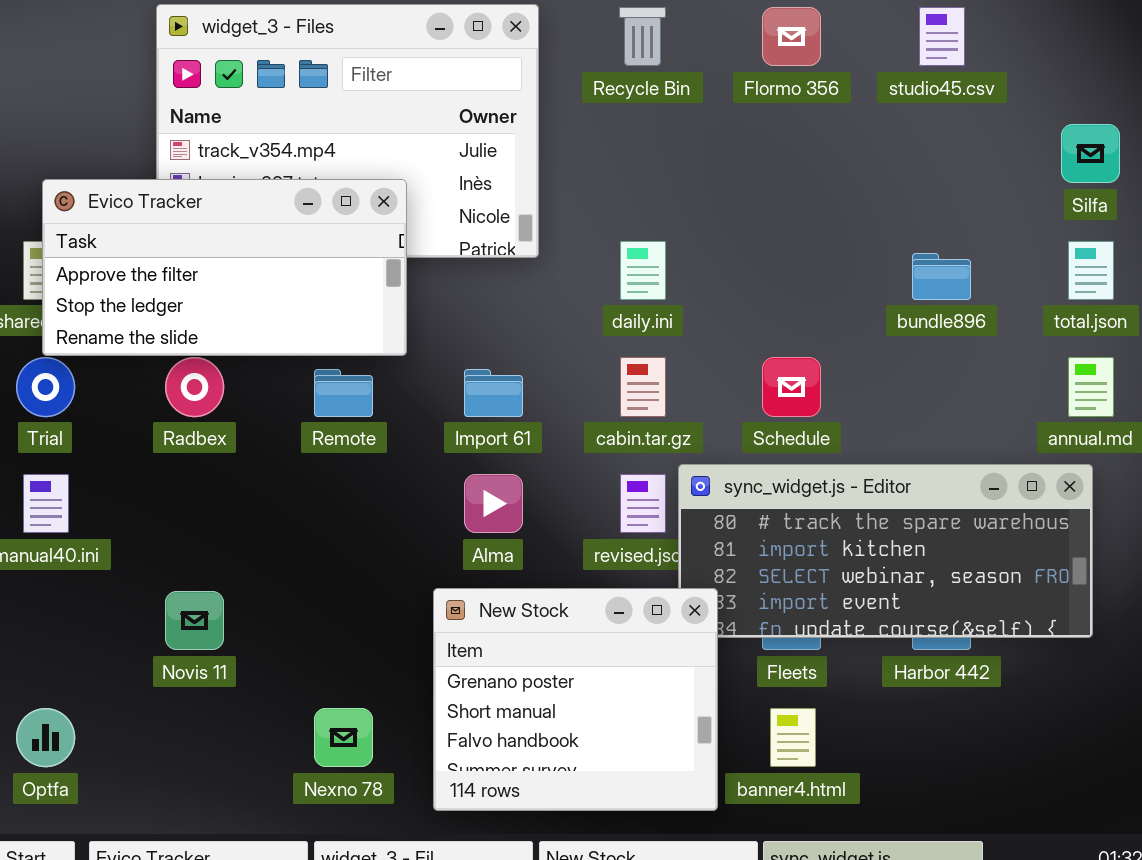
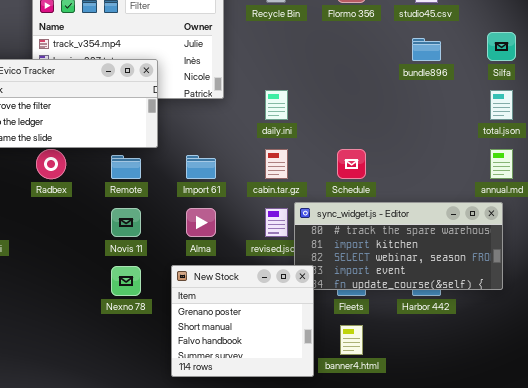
bundle896: [912,253,971,300] -> [412,38,441,61], moved
Novis 11: [165,591,224,650] -> [111,208,141,237], moved
Nexno 78: [314,708,373,767] -> [111,266,141,296], moved

